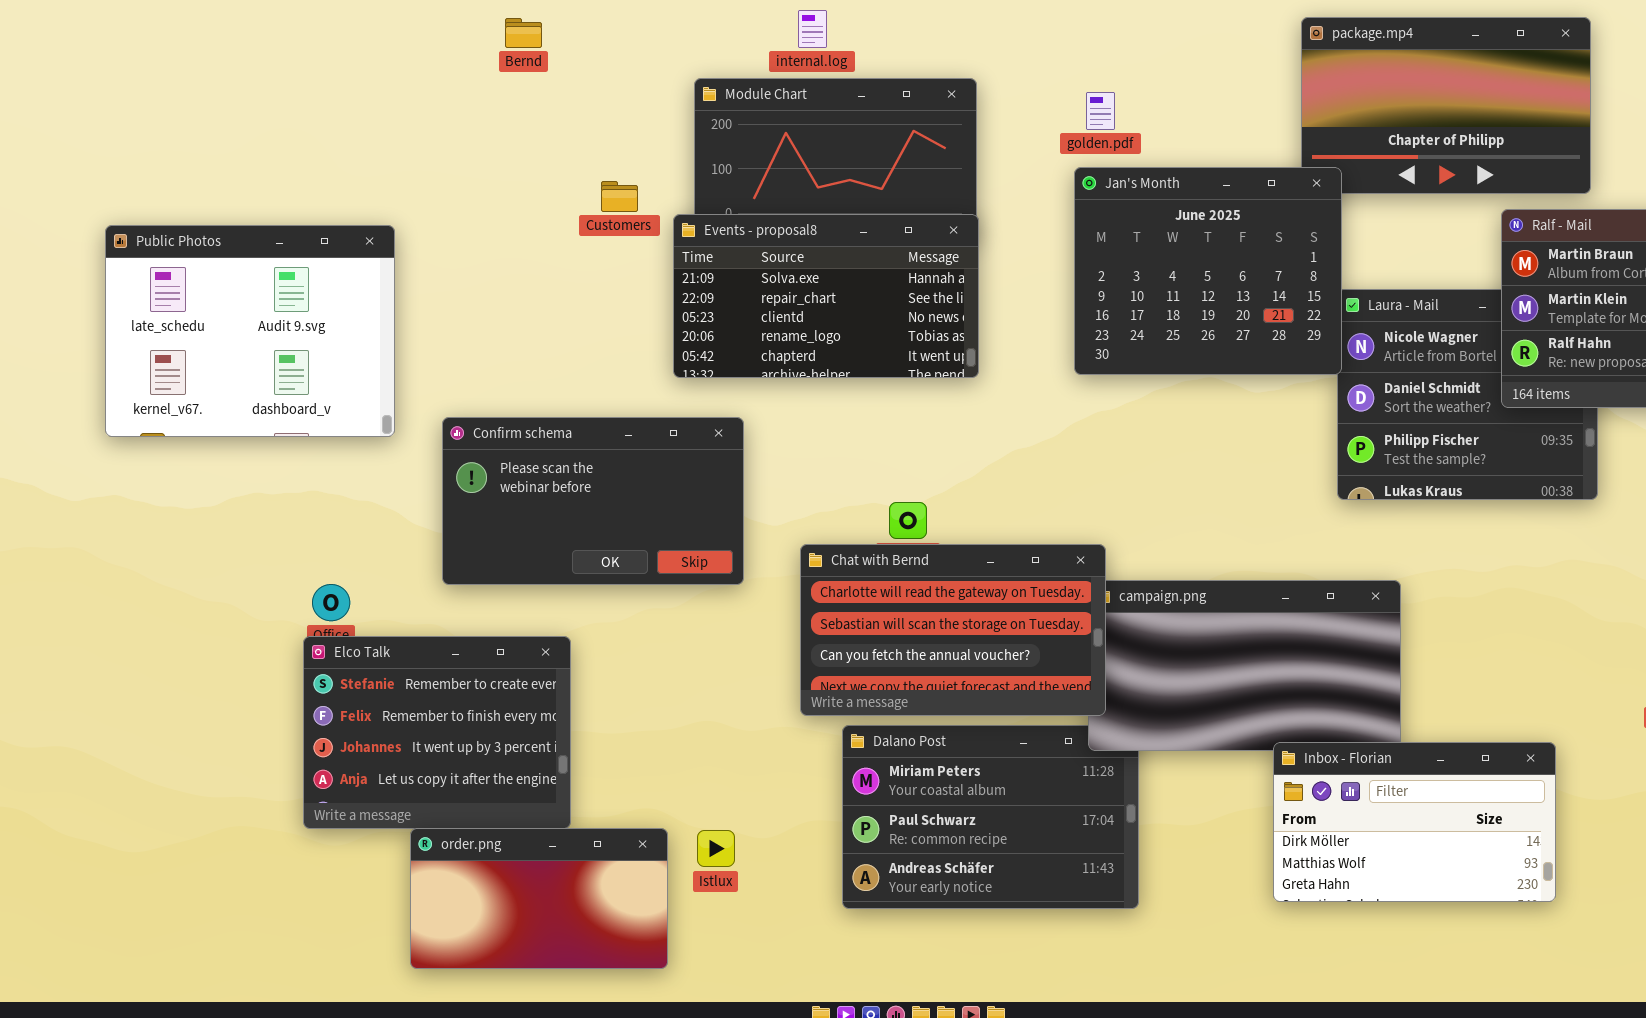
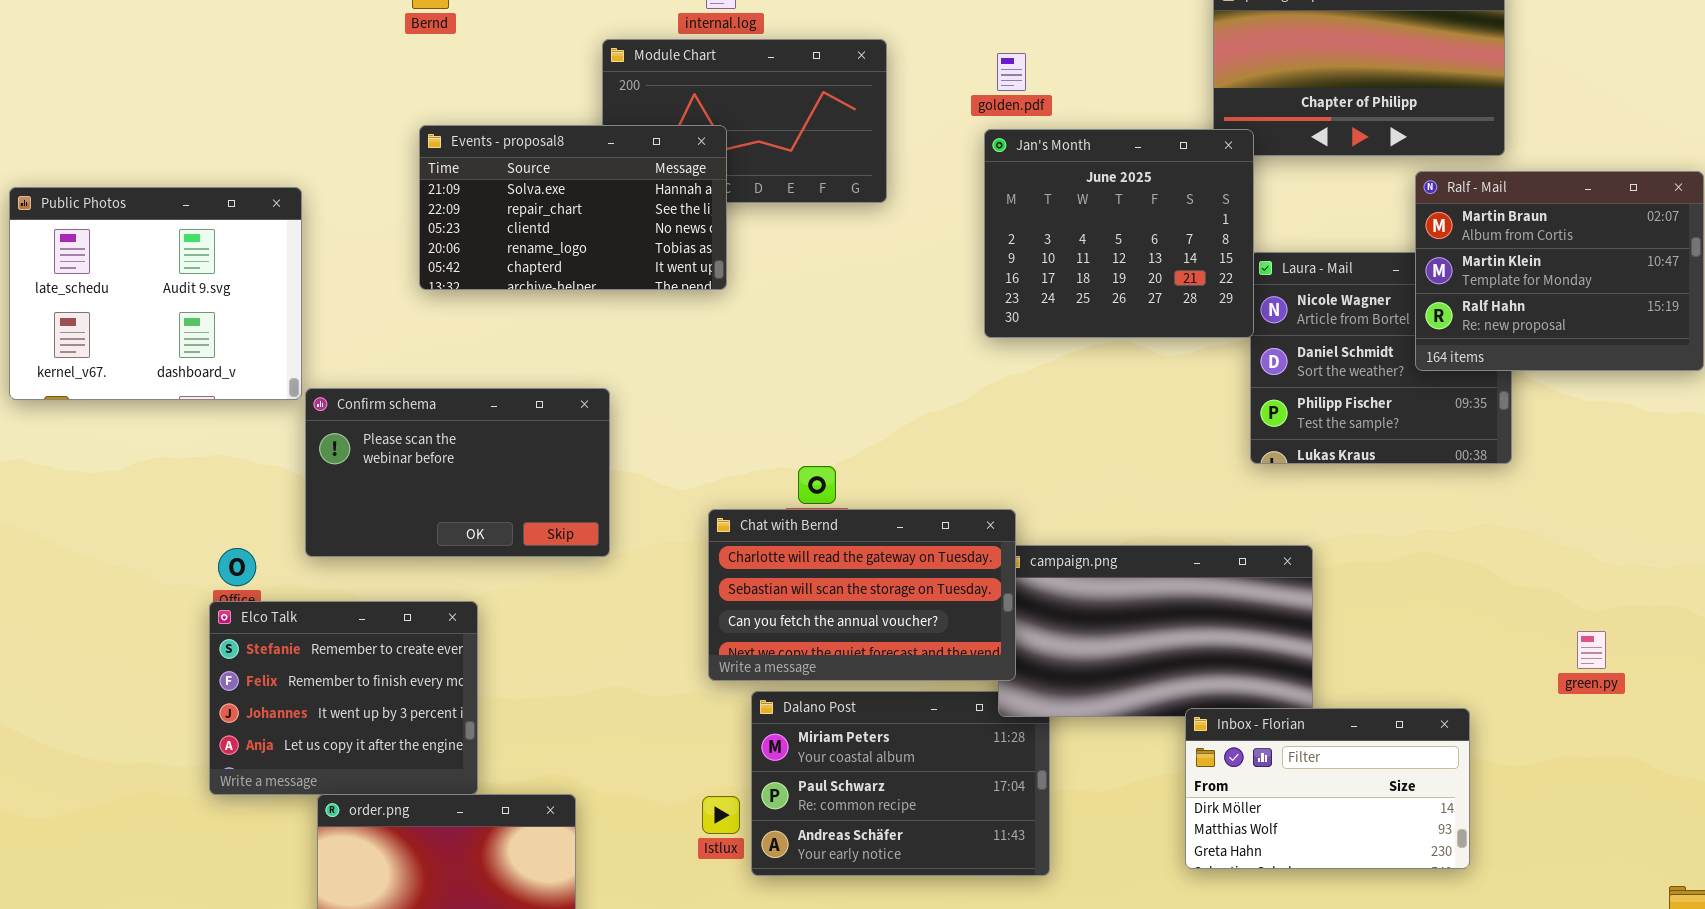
Events - proposal8: [673,214,979,378] -> [419,125,727,290], moved
Confirm schema: [442,417,744,585] -> [305,388,610,557], moved
Istlux: [697,830,735,867] -> [702,796,740,834], moved

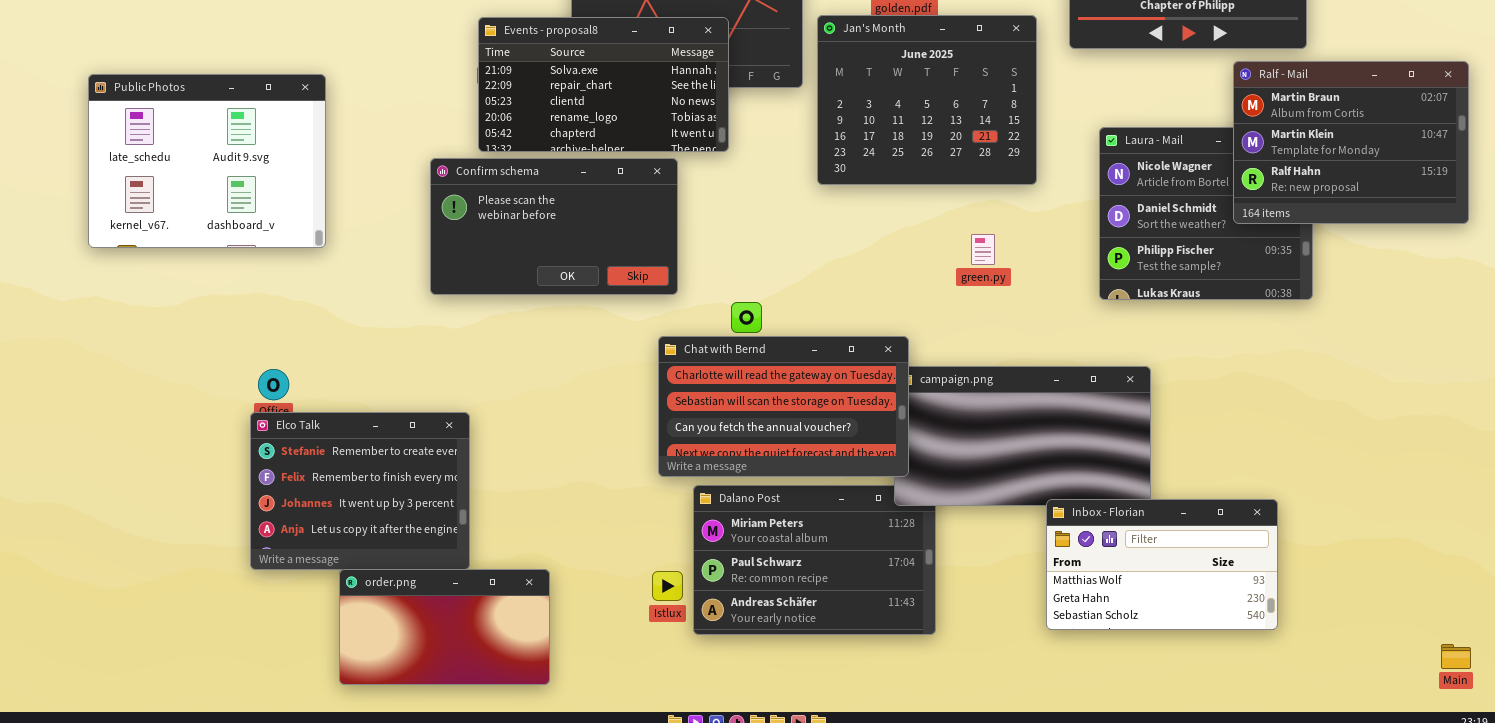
Events - proposal8: [419,125,727,290] -> [478,17,729,152], moved
Jan's Month: [984,129,1254,338] -> [817,15,1037,185], moved
Confirm schema: [305,388,610,557] -> [430,158,678,295], moved
green.py: [1577,631,1606,669] -> [971,234,995,265], moved
Inbox - Florian: [1185,708,1470,869] -> [1046,499,1278,630], scrolled down 1 row

